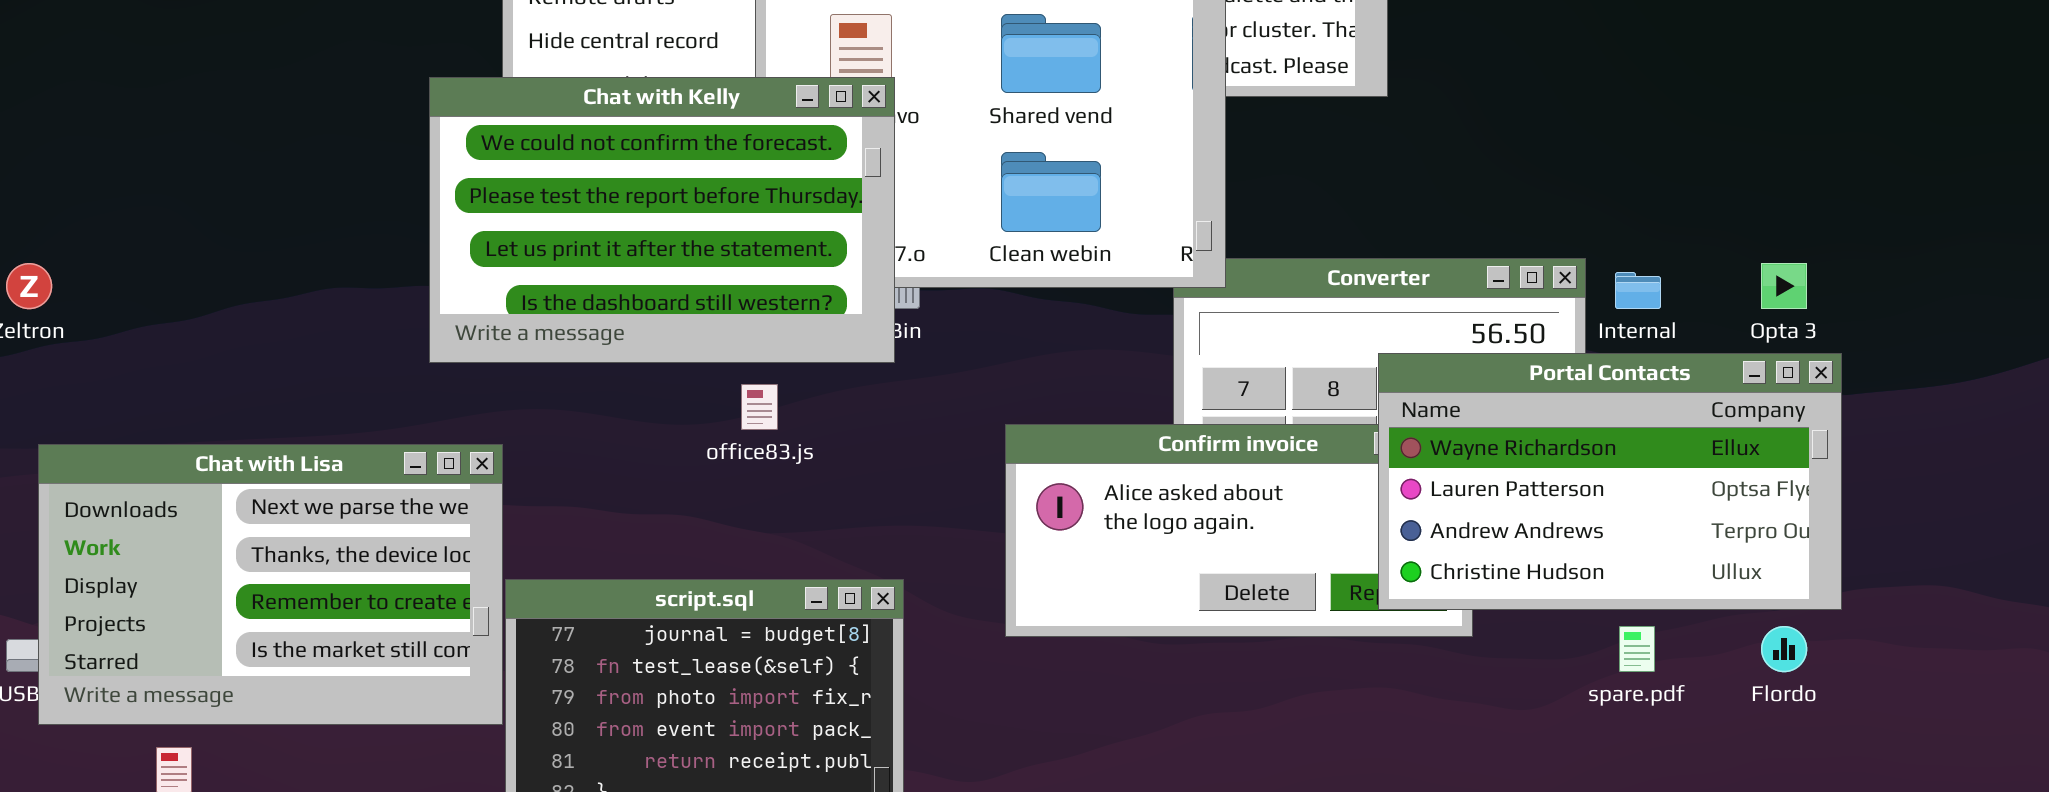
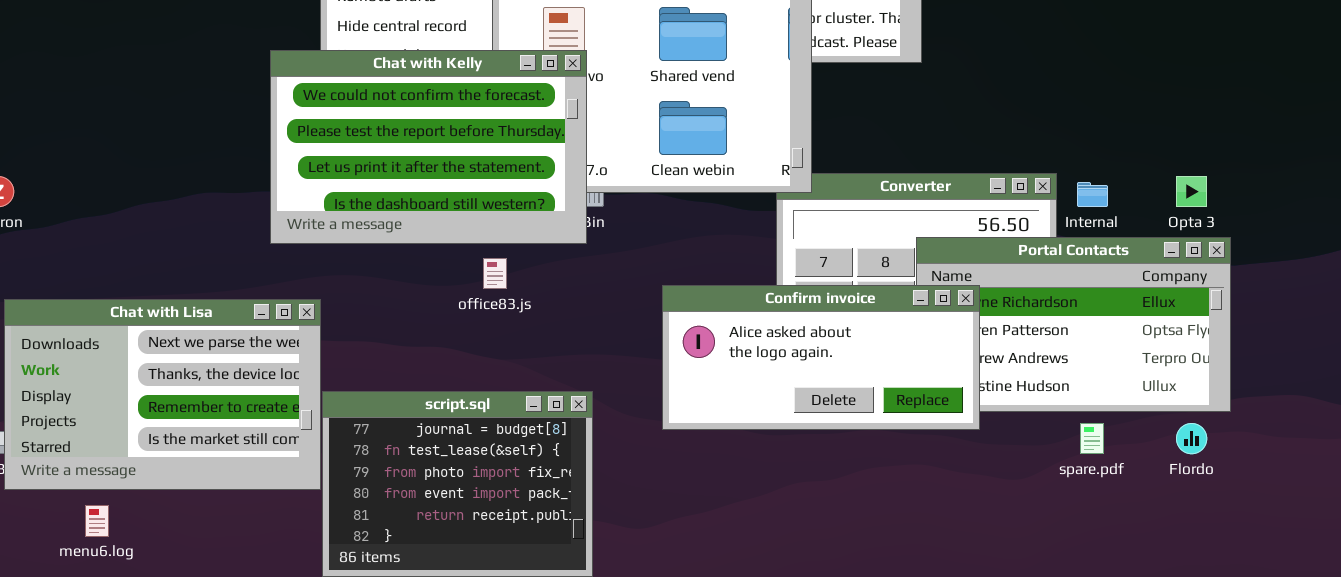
Confirm invoice: [1005,424,1473,637] -> [662,285,980,430], raised

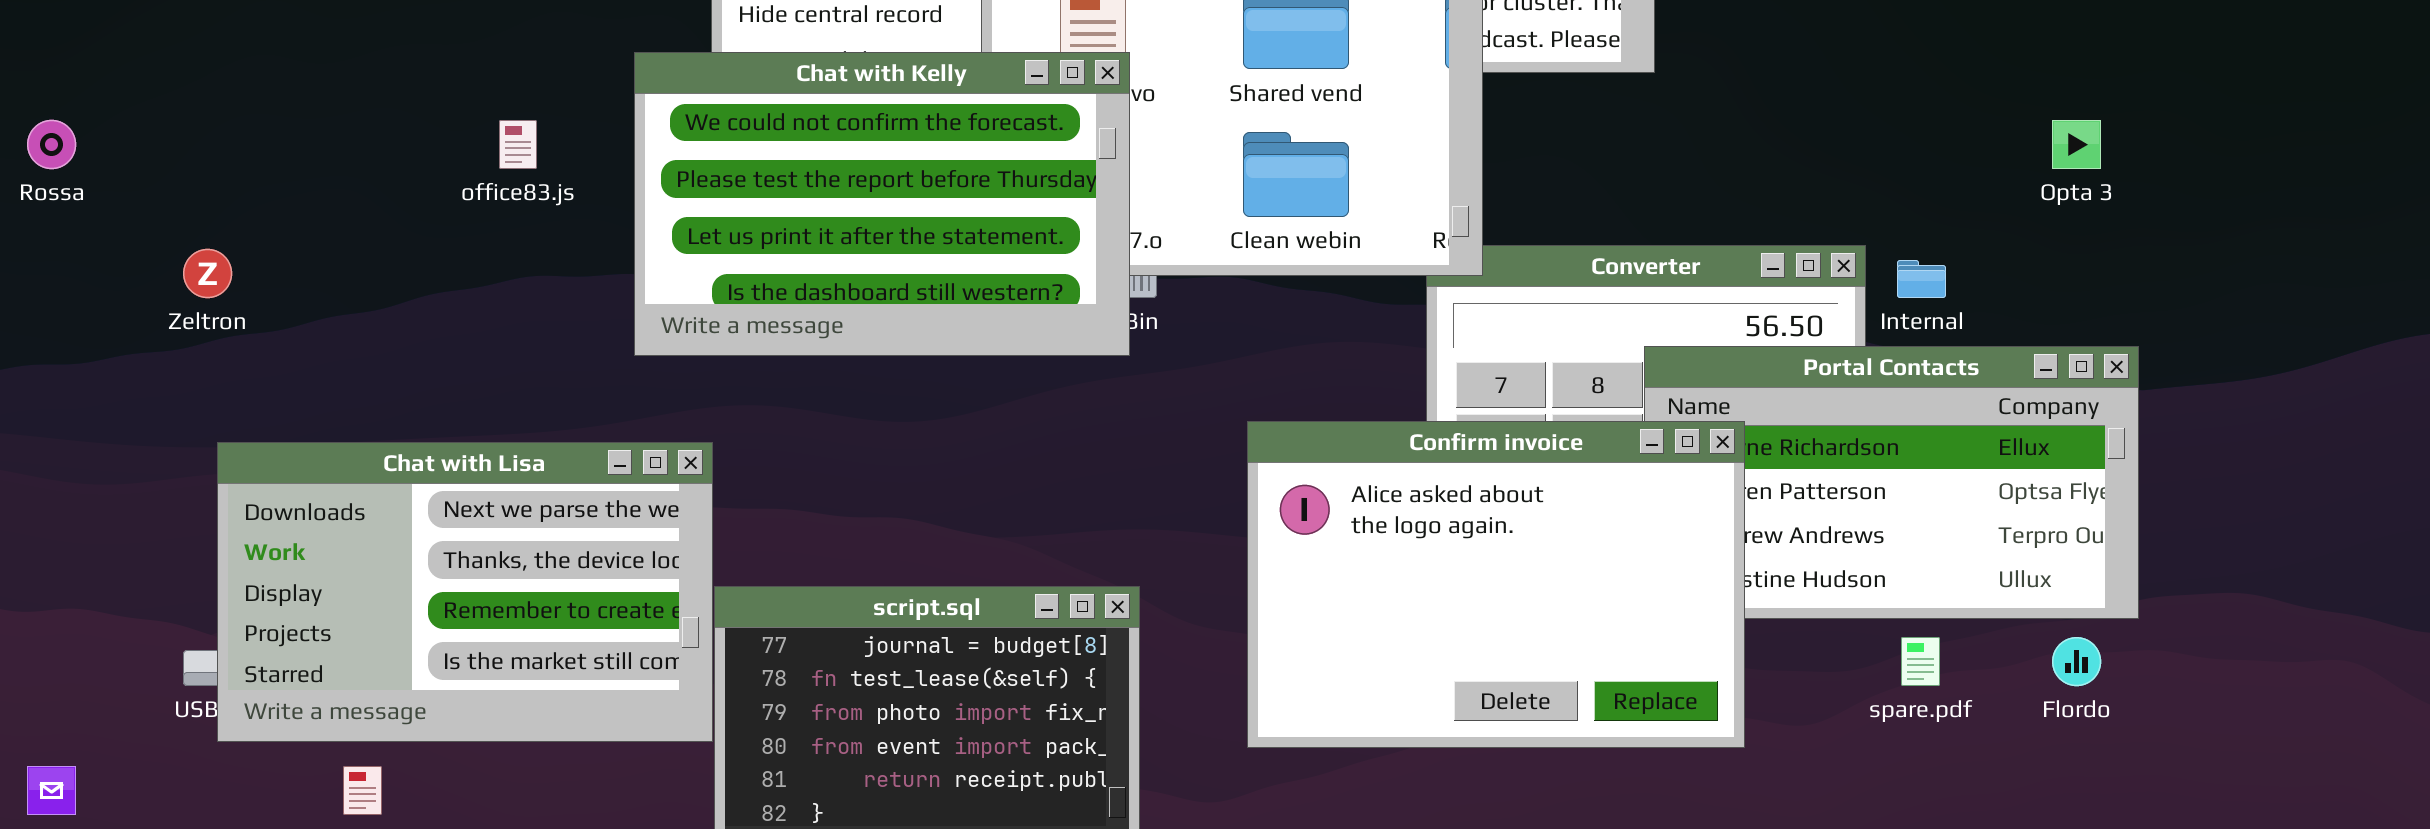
Opta 3: [1176,176,1207,207] -> [2052,120,2101,169], moved
office83.js: [483,258,507,289] -> [499,120,537,169], moved
Confirm invoice: [662,285,980,430] -> [1247,421,1745,748], resized

